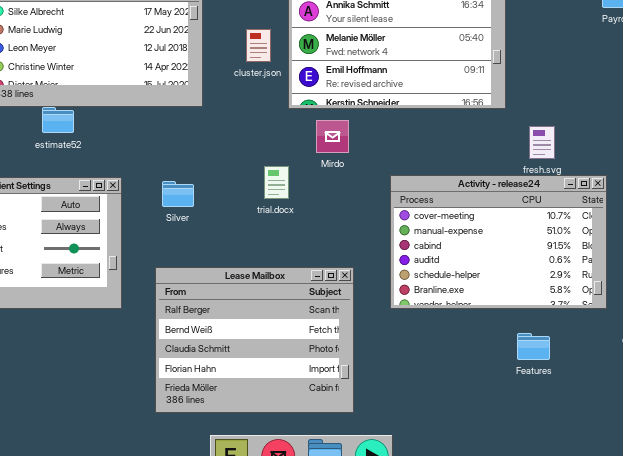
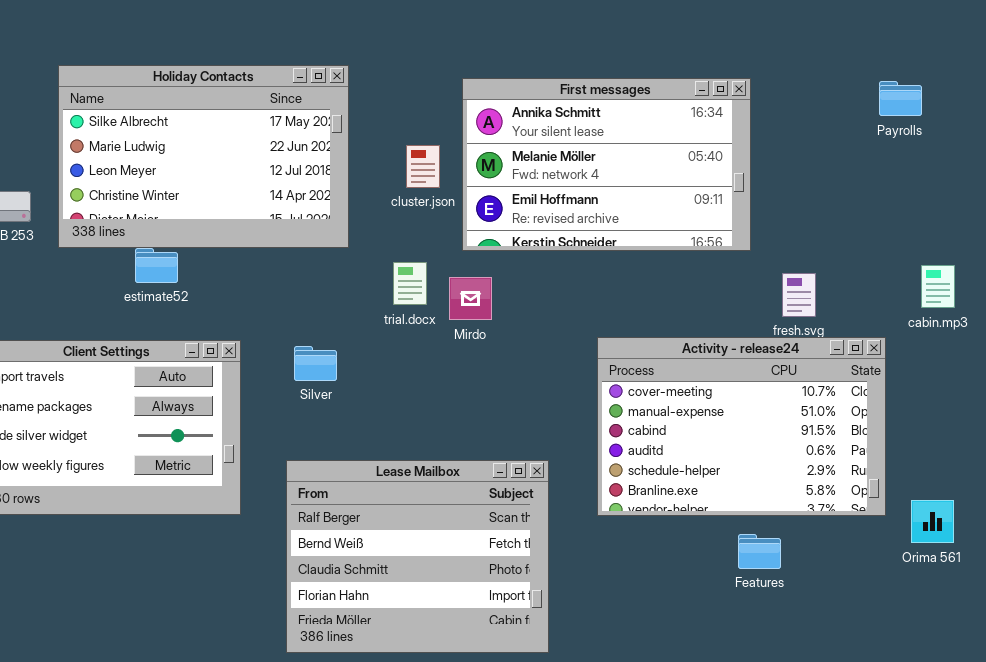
Mirdo: [316,120,349,153] -> [449,277,492,320], moved
trial.docx: [264,166,289,199] -> [393,262,427,305], moved
Features: [517,333,550,360] -> [738,534,781,569], moved

